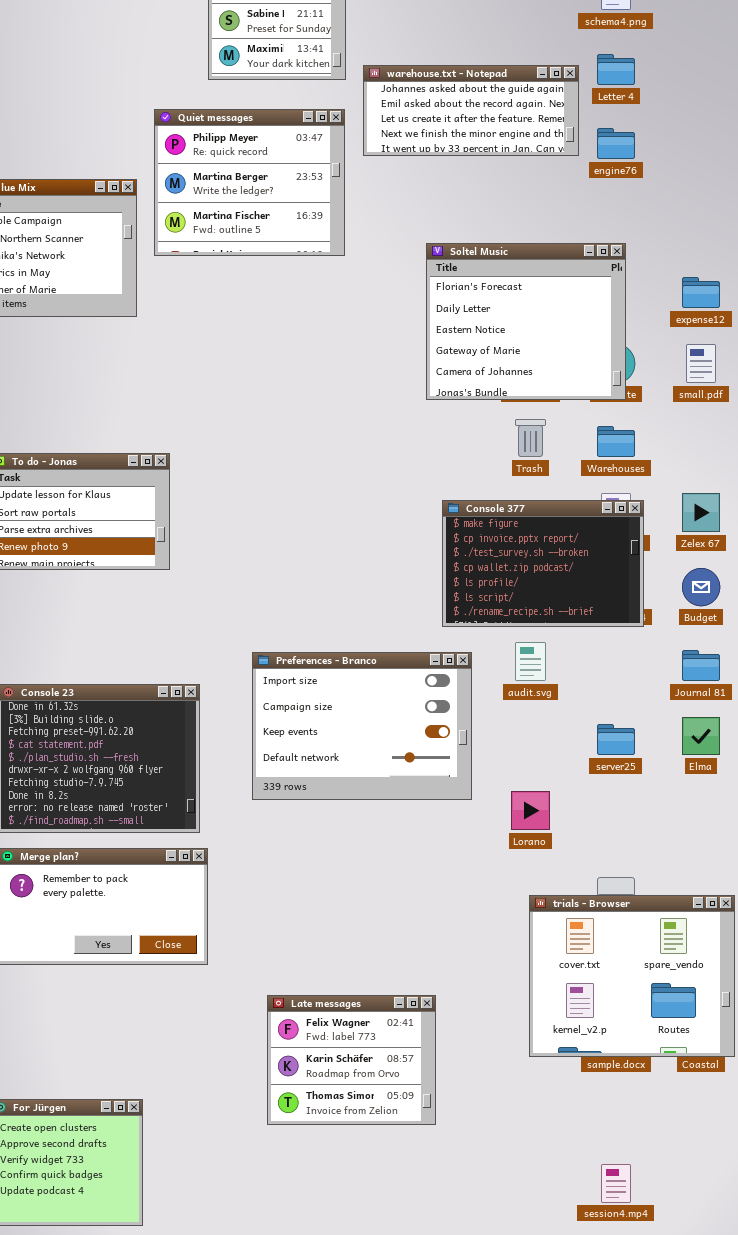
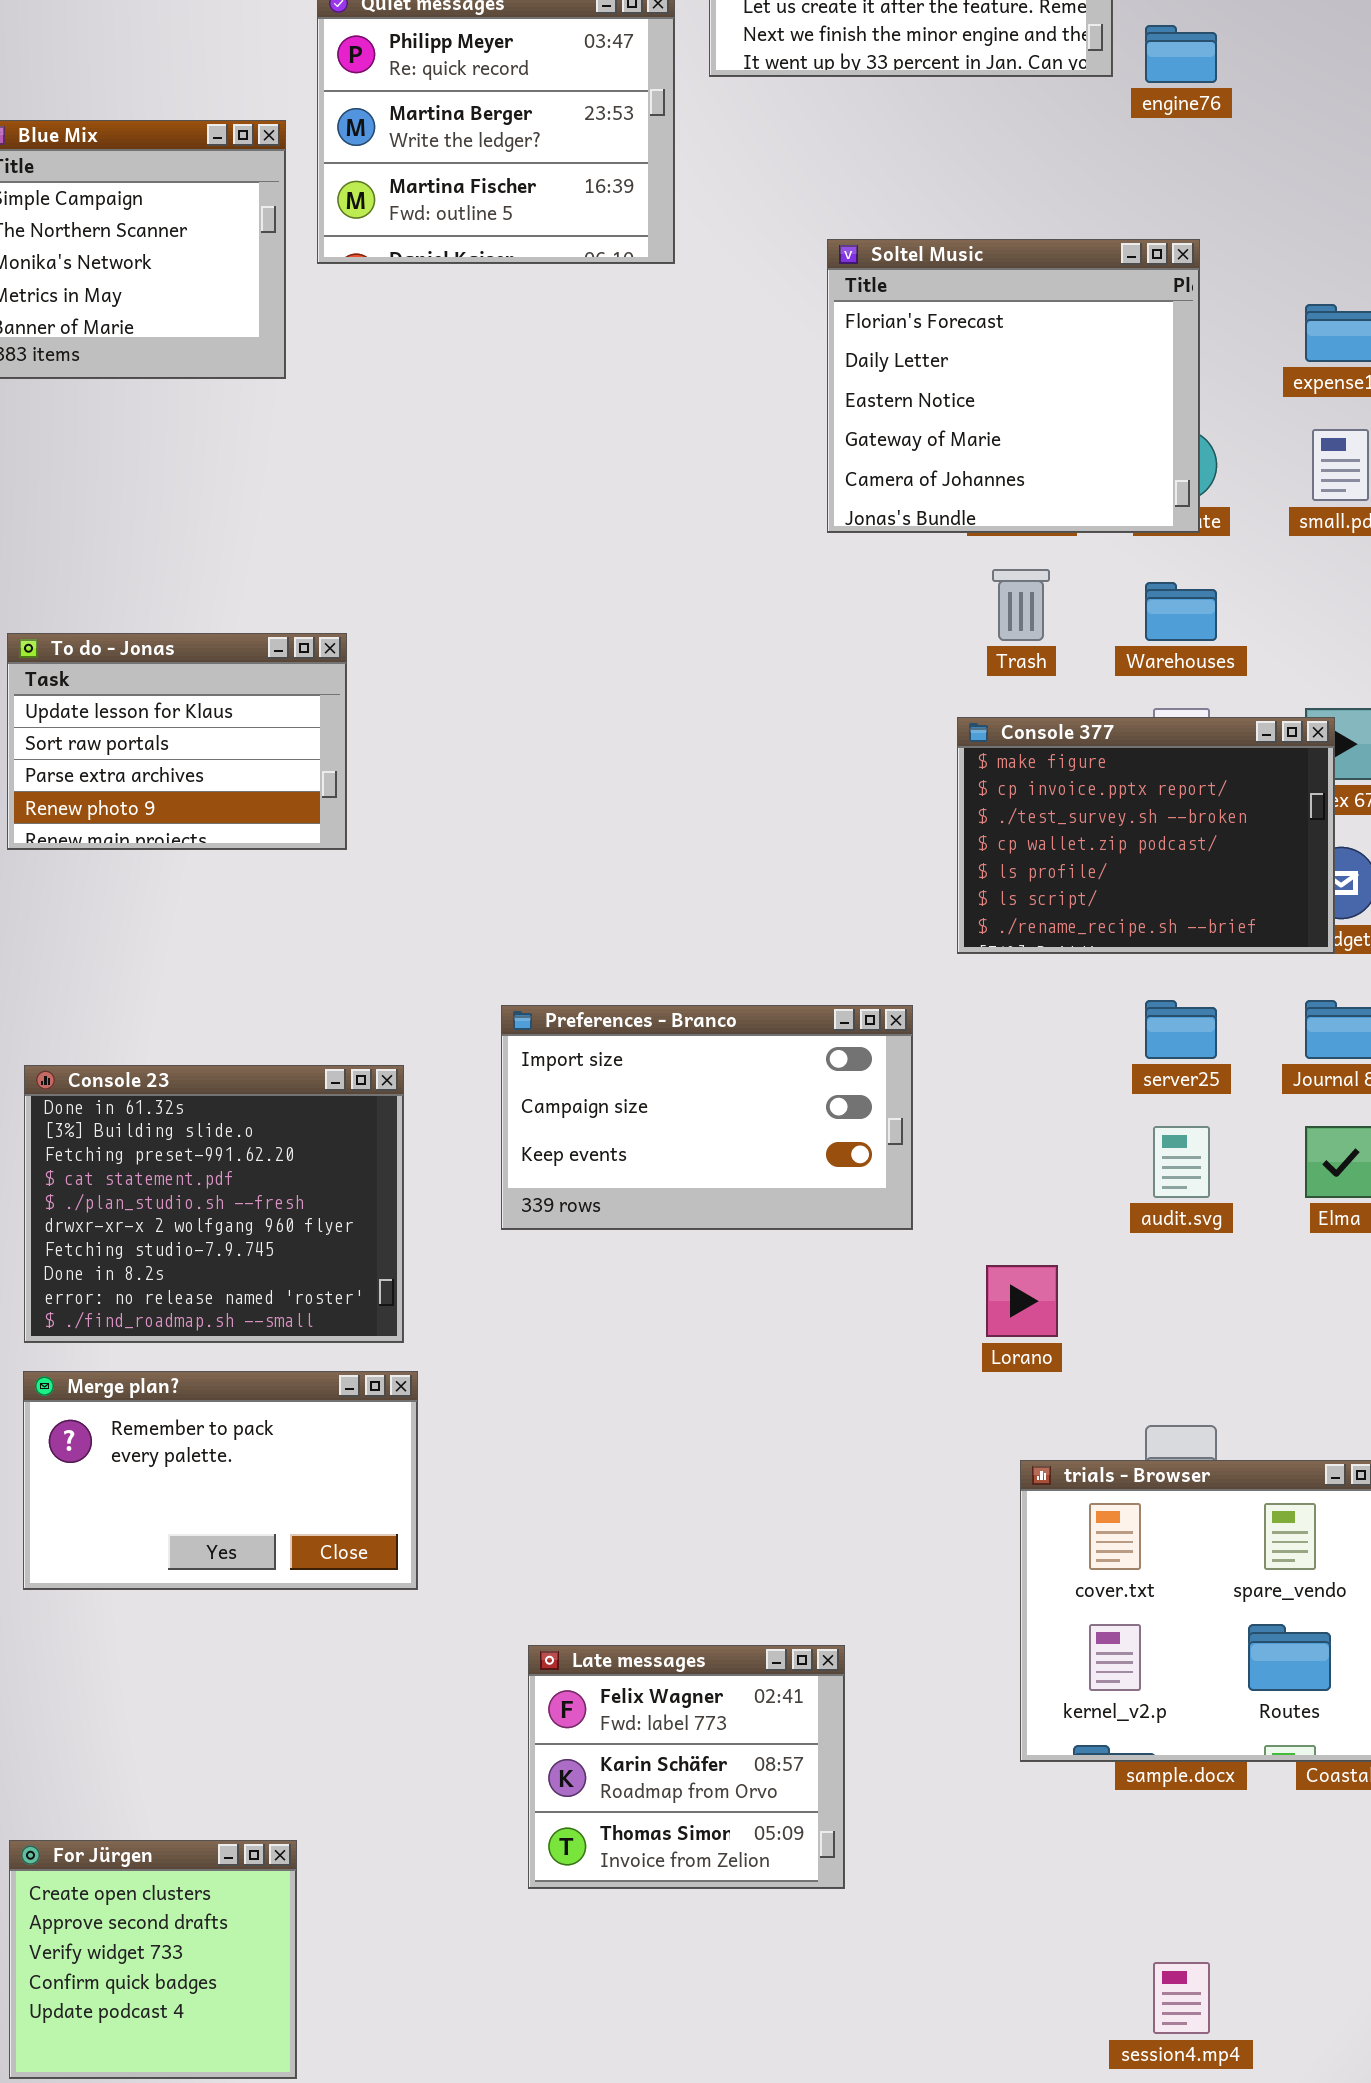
Console 377: [442,500,644,627] -> [957,717,1335,954], moved
audit.svg: [515,642,546,681] -> [1153,1126,1210,1198], moved
Preferences - Branco: [252,652,472,800] -> [501,1005,913,1230], resized
server25: [597,724,635,755] -> [1145,1000,1217,1059], moved

